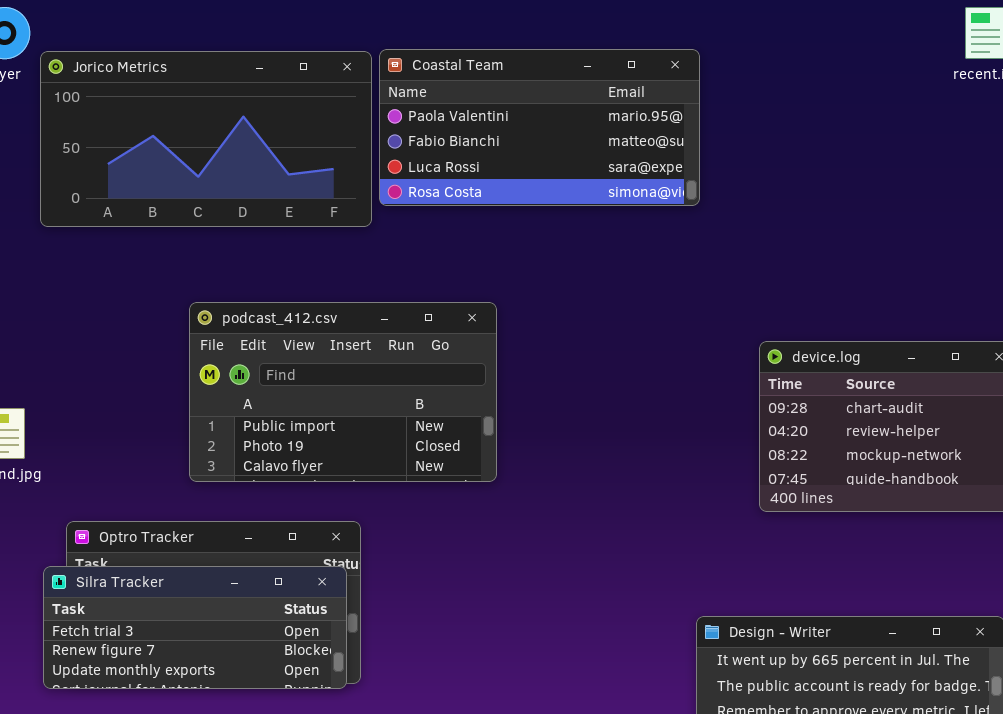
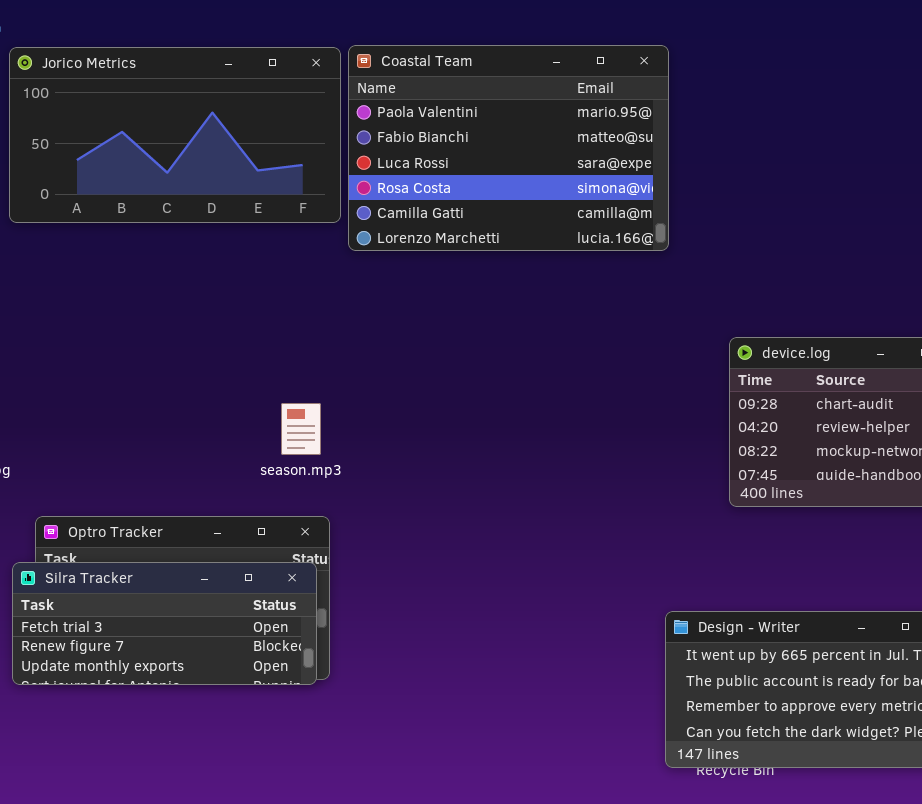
Coastal Team: [379,49,700,206] -> [348,45,669,251], resized
podcast_412.csv: [189,302,497,482] -> none, closed

